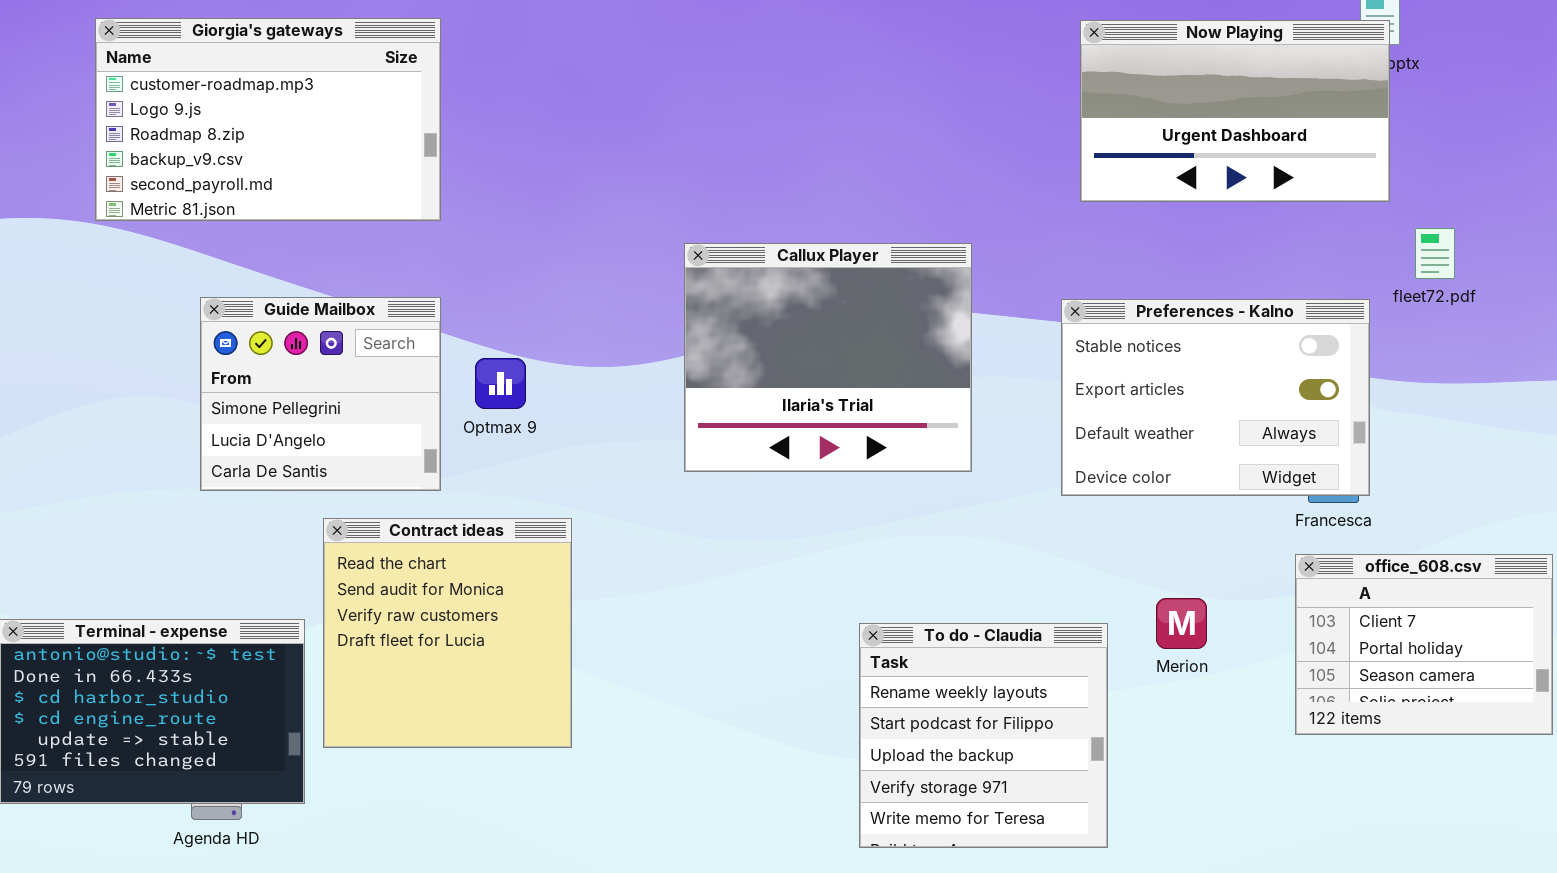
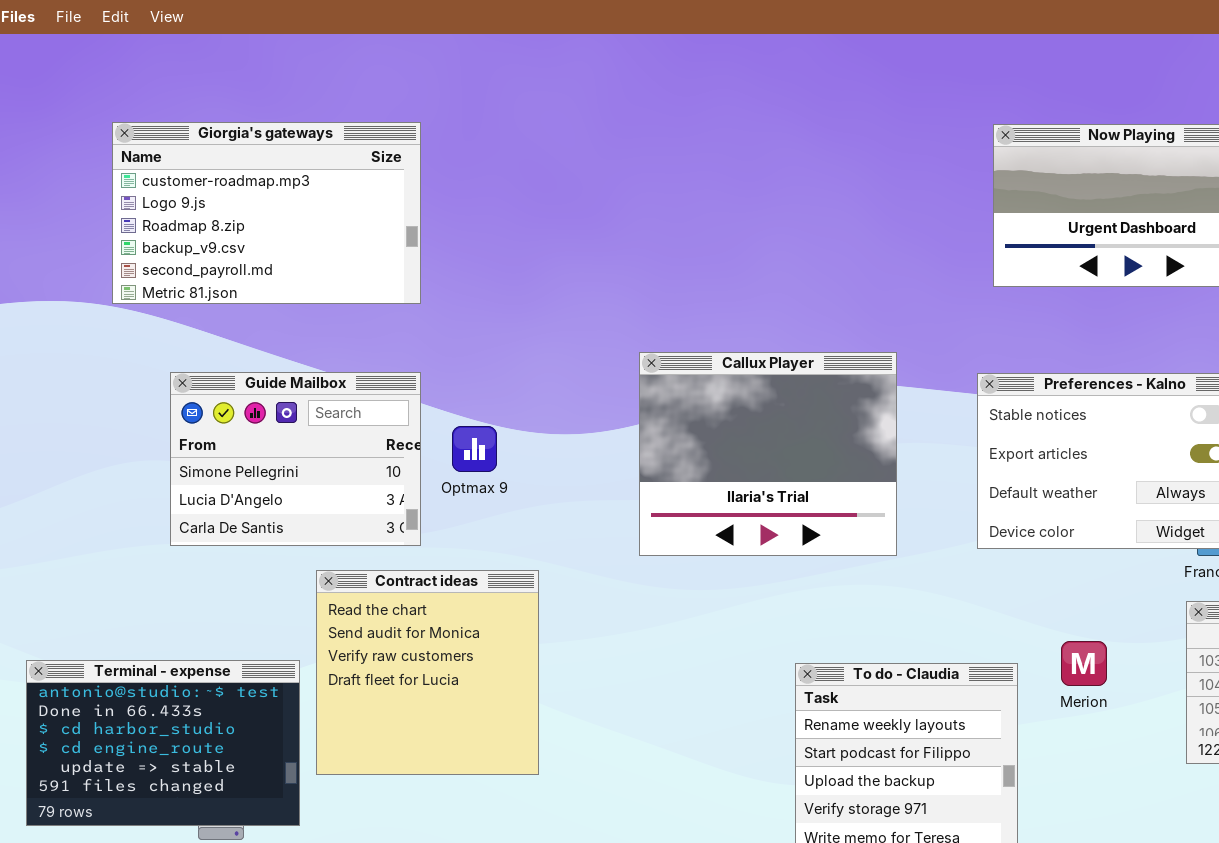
Callux Player: [684,243,972,472] -> [639,352,897,556], moved
Guide Mailbox: [200,297,441,491] -> [170,372,421,546], resized

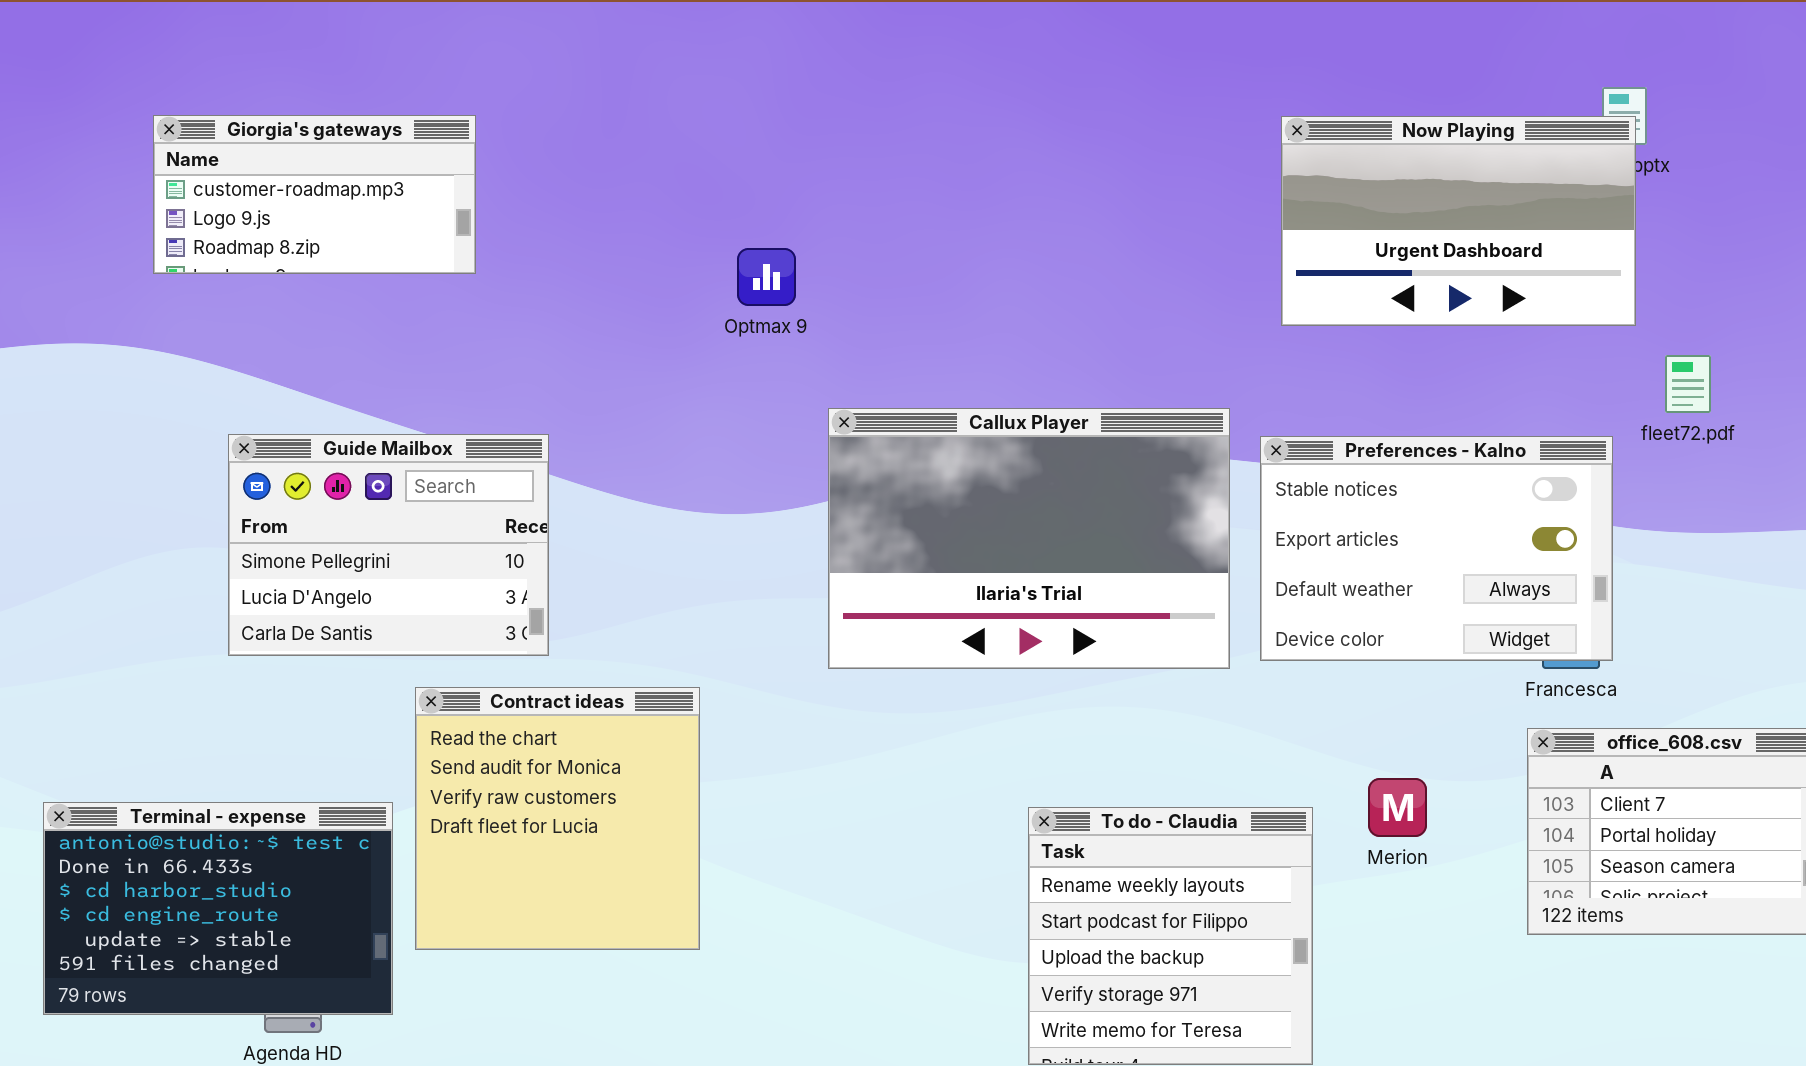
Giorgia's gateways: [112,122,421,304] -> [153,115,476,274], resized
Callux Player: [639,352,897,556] -> [828,408,1230,669], resized
Optmax 9: [452,426,497,472] -> [737,248,796,306], moved

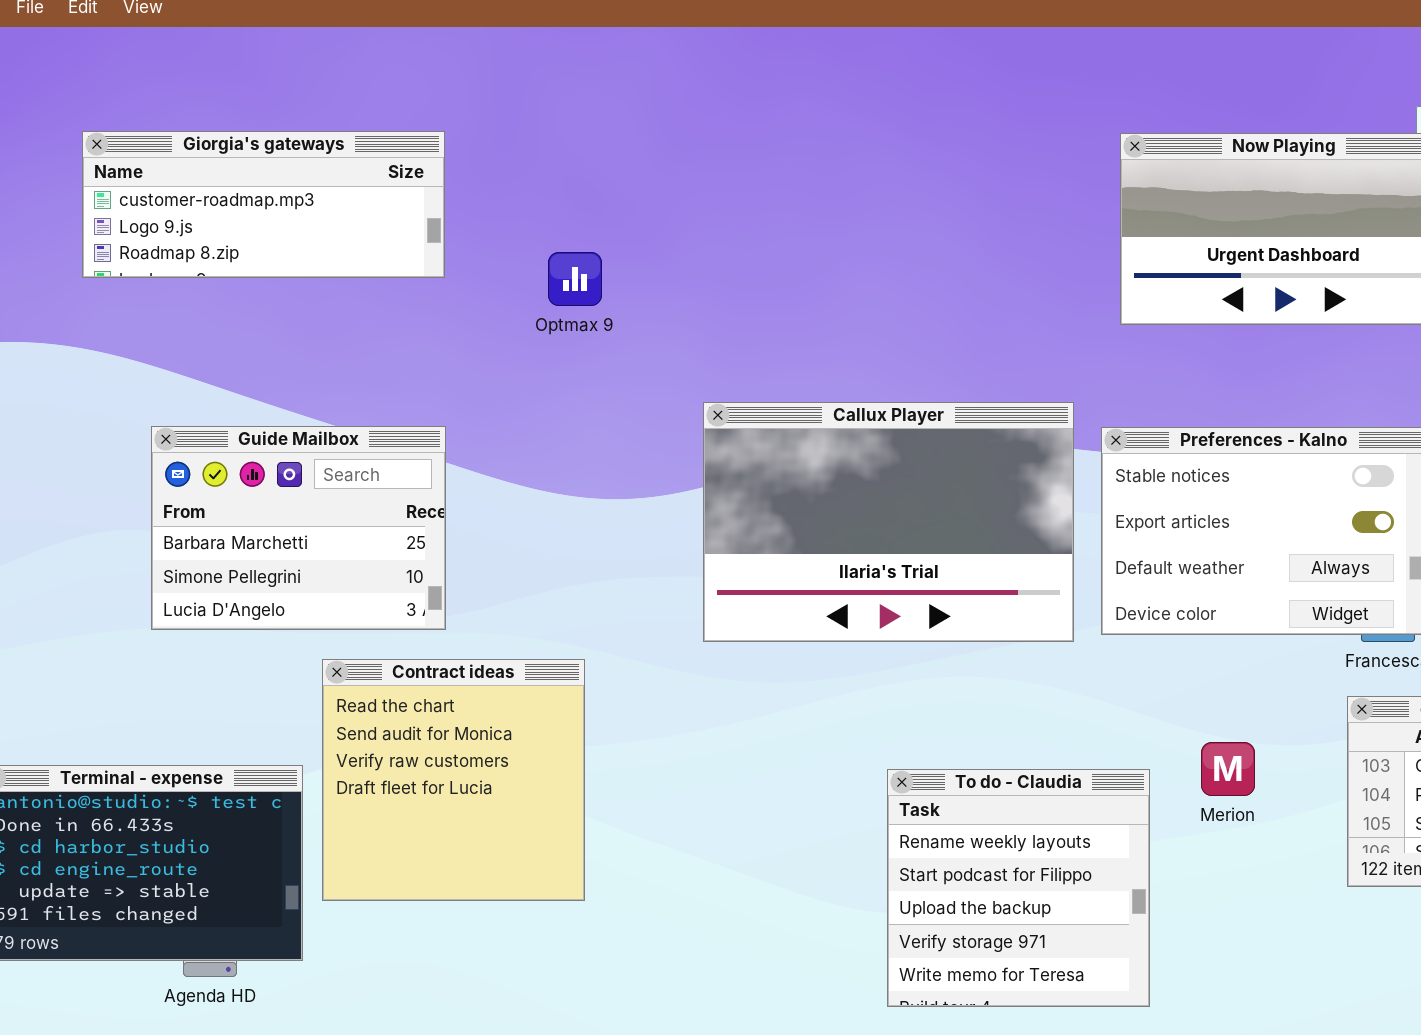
Giorgia's gateways: [153,115,476,274] -> [82,131,445,278], resized
Optmax 9: [737,248,796,306] -> [548,252,602,306], moved
Guide Mailbox: [228,434,549,656] -> [151,426,446,630], scrolled up 1 row

